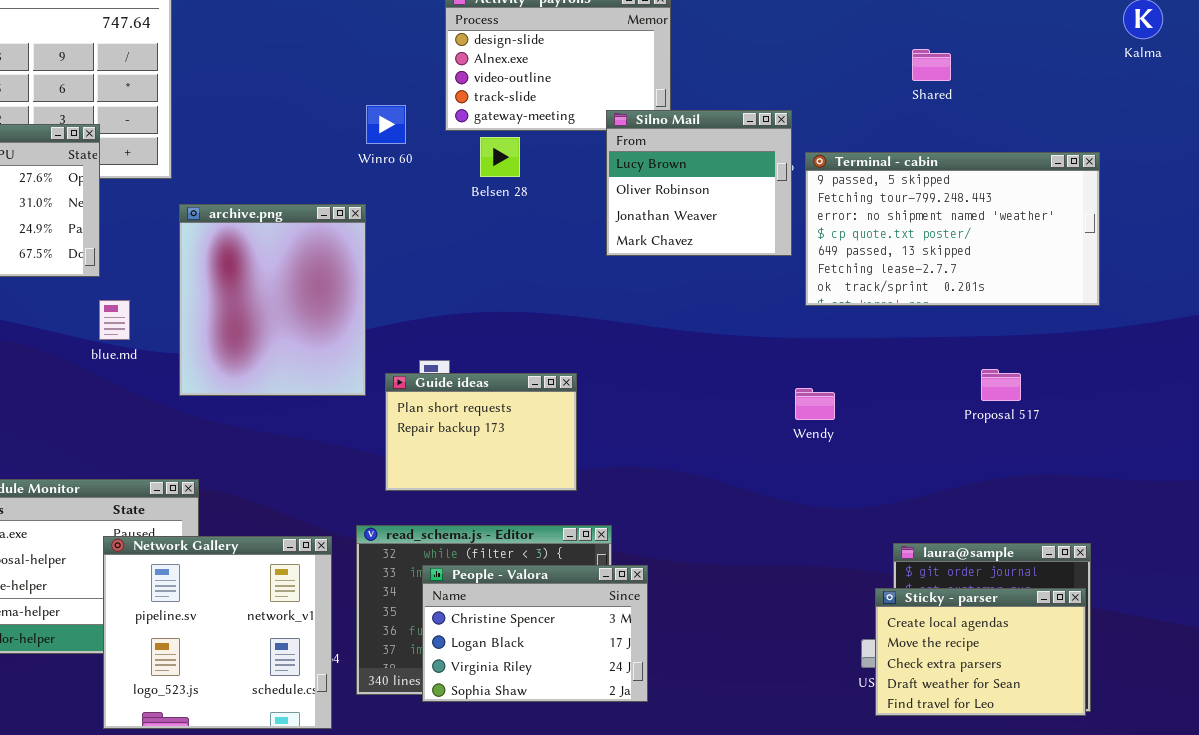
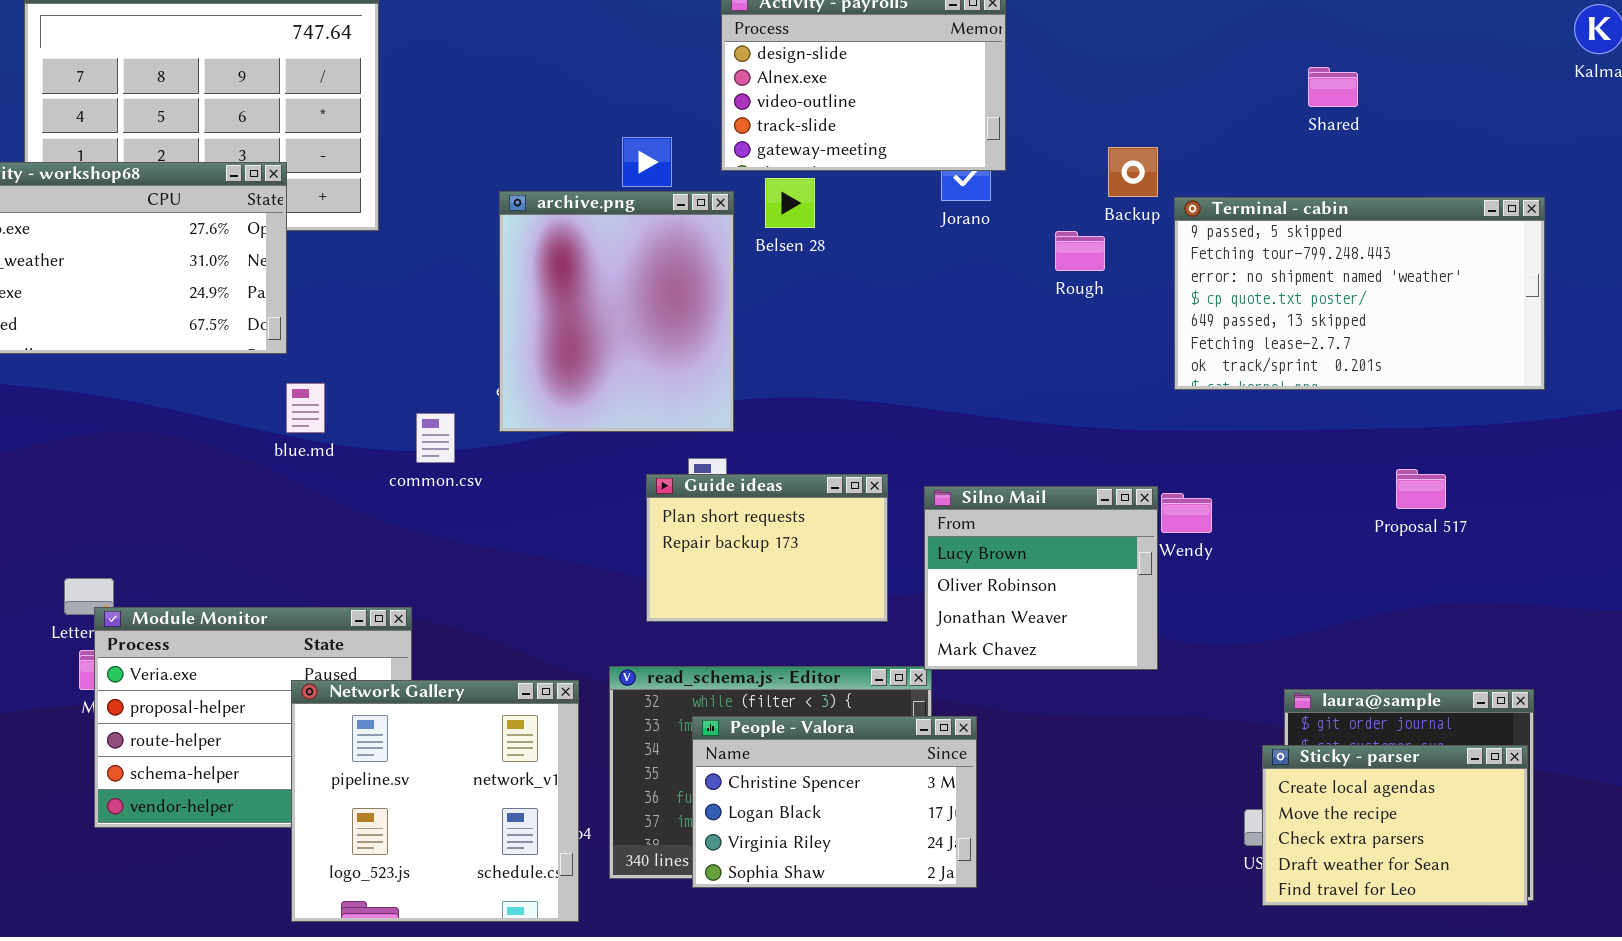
Silno Mail: [606,110,792,256] -> [924,486,1158,670], moved
archive.png: [179,204,366,396] -> [499,191,734,432], moved

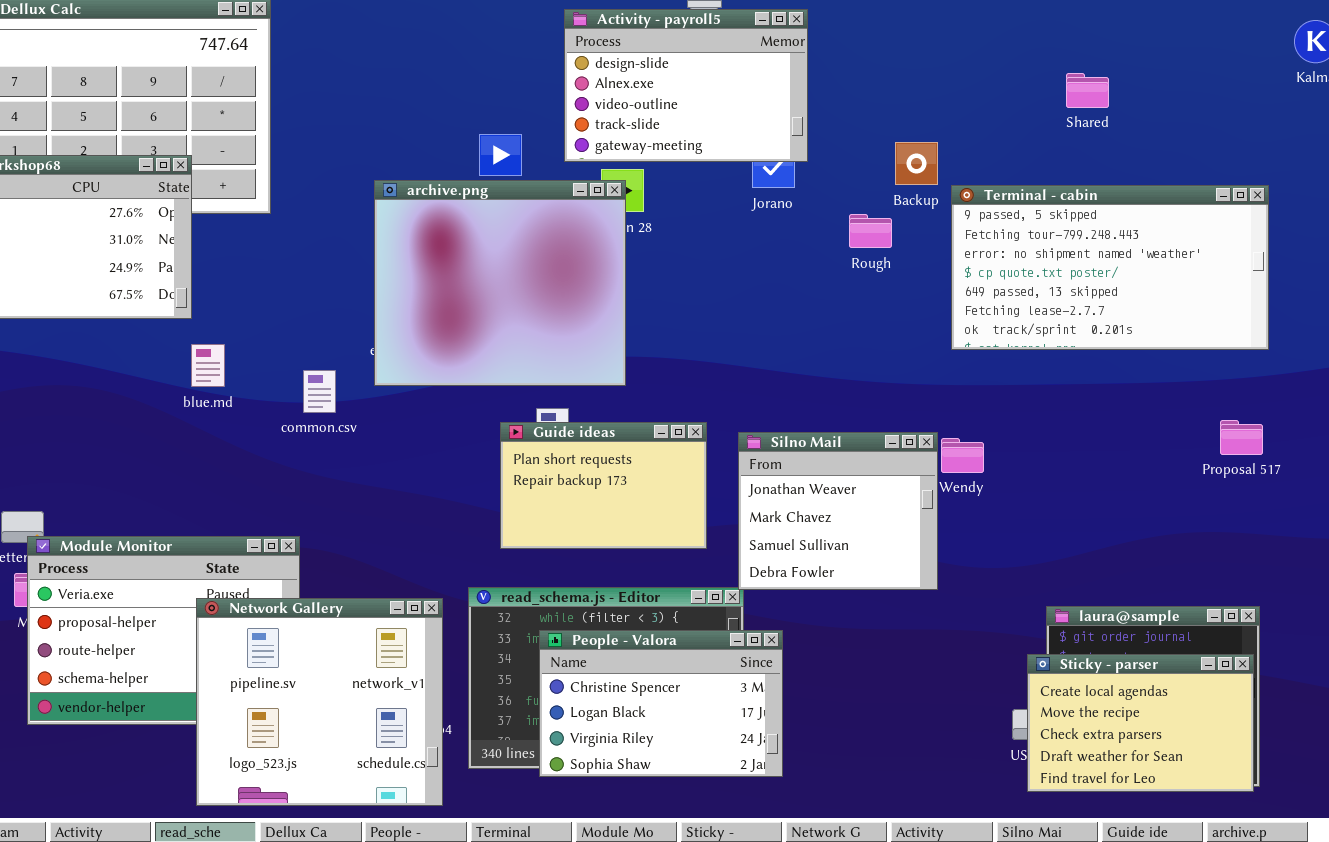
archive.png: [499,191,734,432] -> [374,180,626,386], resized
Proposal 517: [1396,469,1446,509] -> [1220,420,1263,455], moved
Silno Mail: [924,486,1158,670] -> [738,432,938,590], scrolled down 2 rows

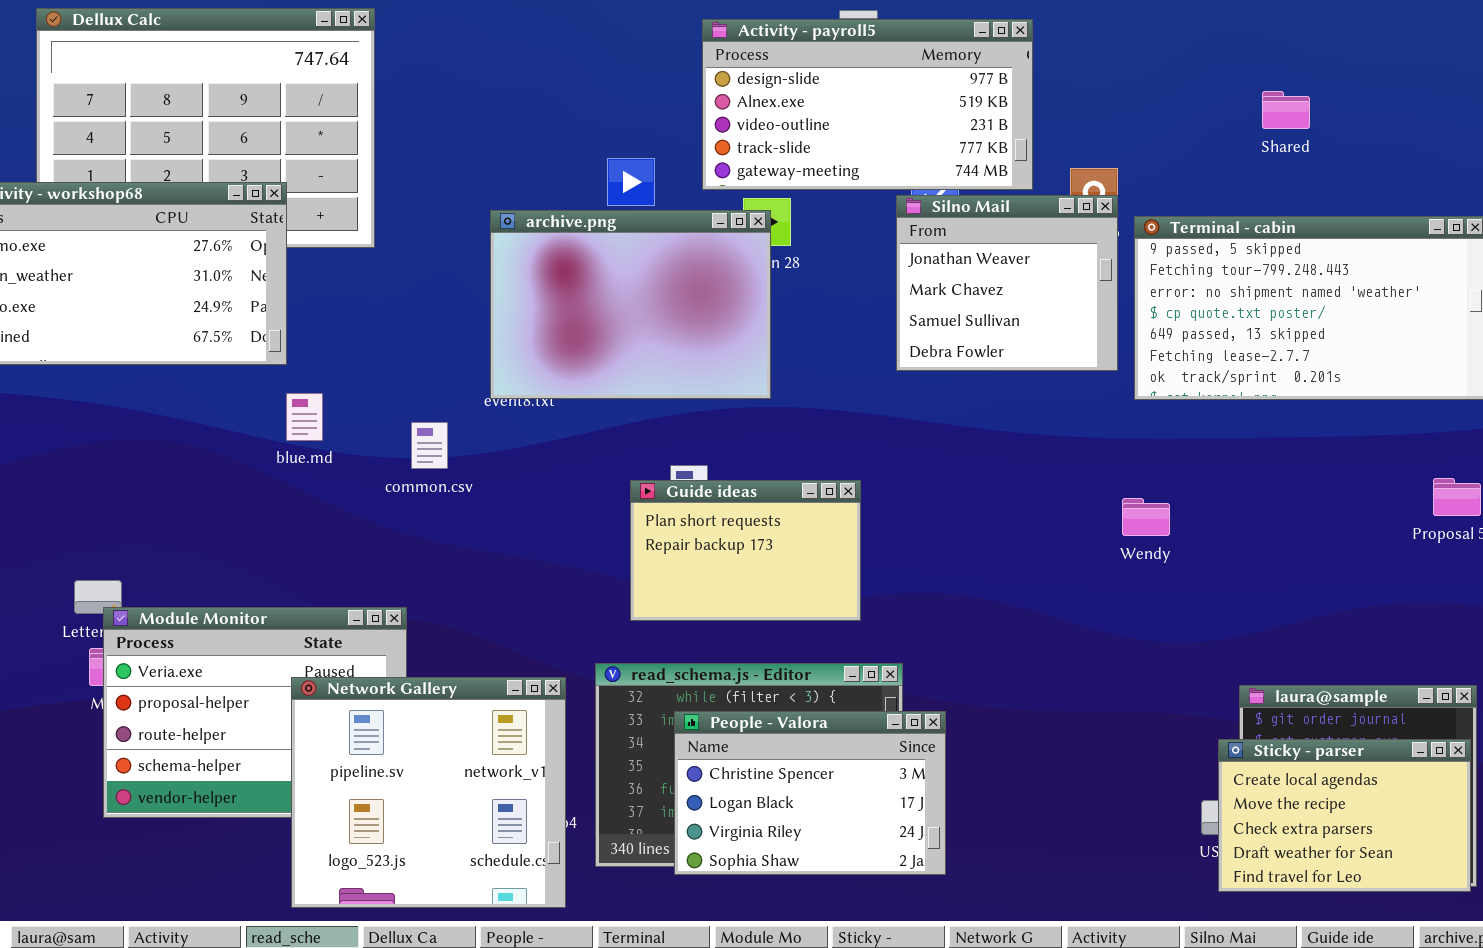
Activity - payroll5: [564,9,808,162] -> [702,19,1033,190], resized
archive.png: [374,180,626,386] -> [490,210,771,399], resized
Silno Mail: [738,432,938,590] -> [896,195,1118,371], moved

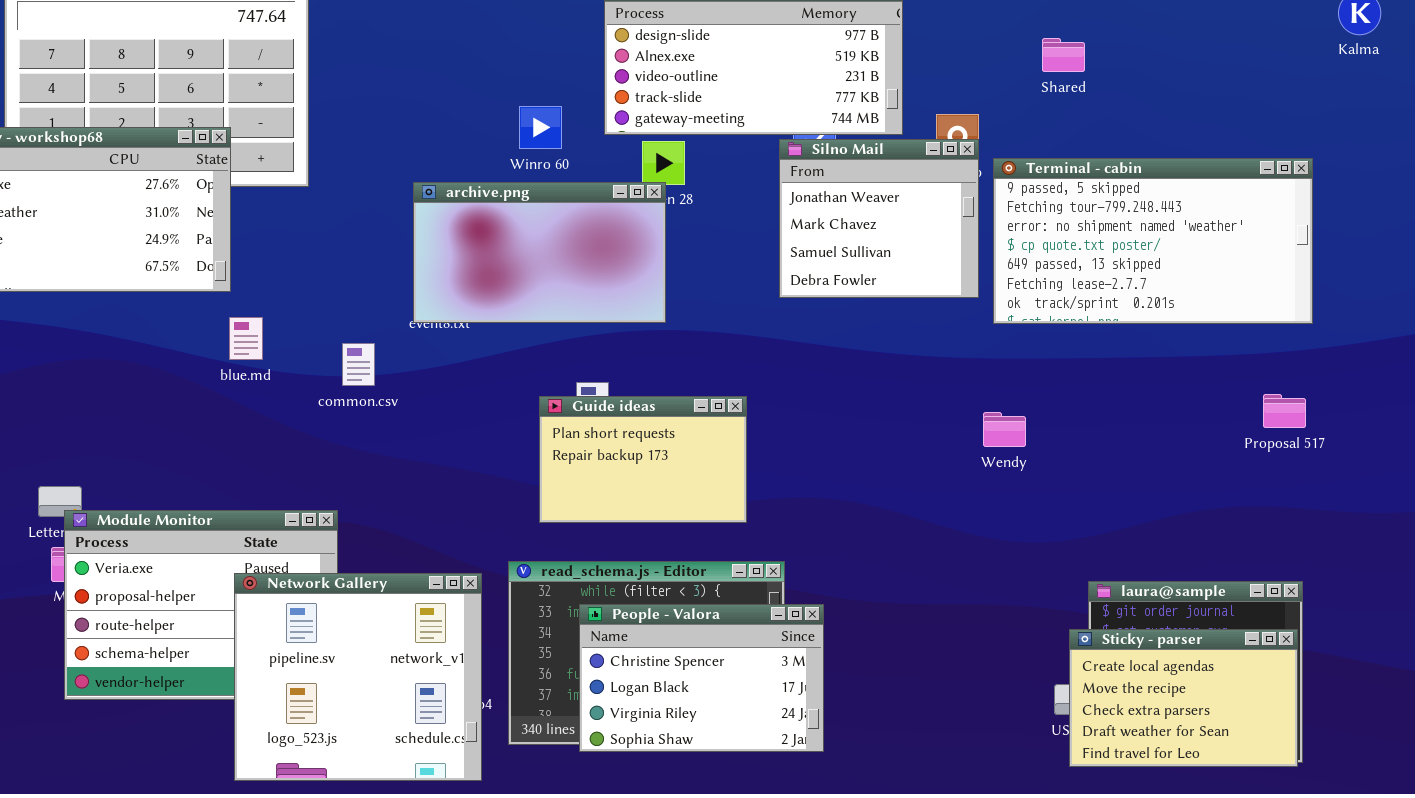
Shared: [1262,91,1310,129] -> [1042,38,1085,72], moved
archive.png: [490,210,771,399] -> [413,182,666,323], resized

